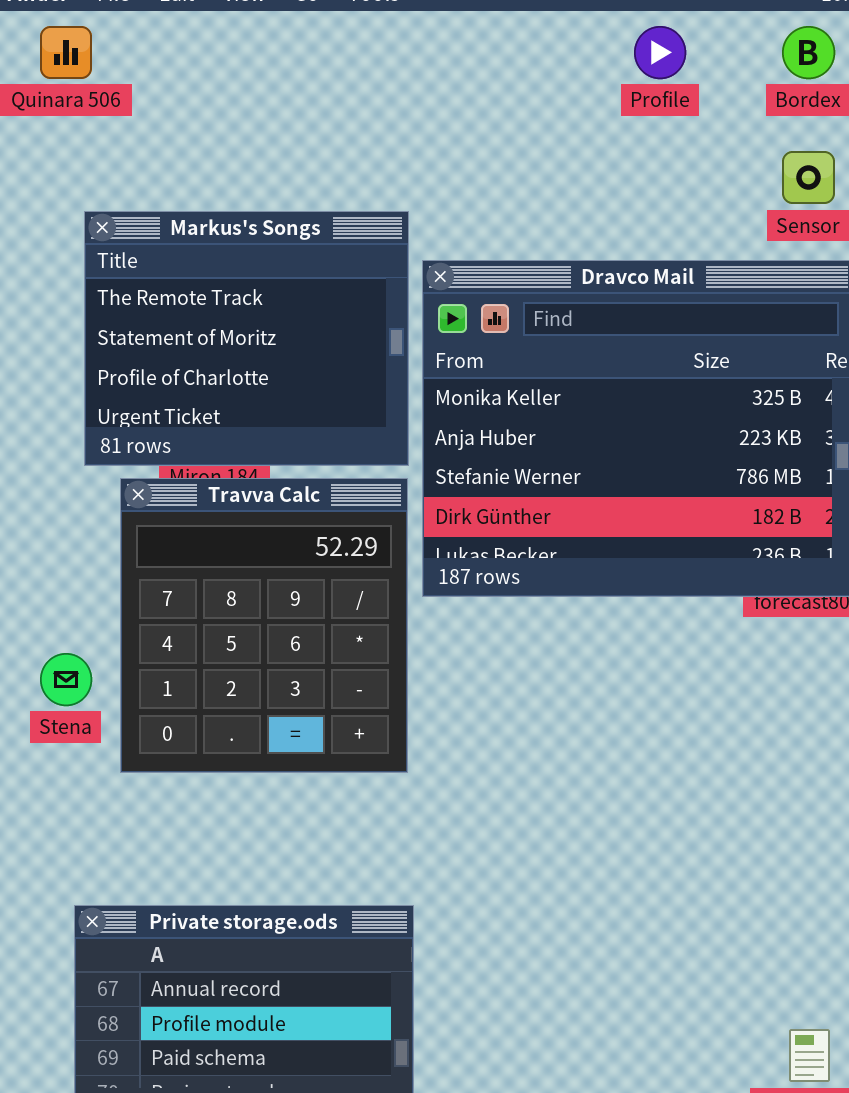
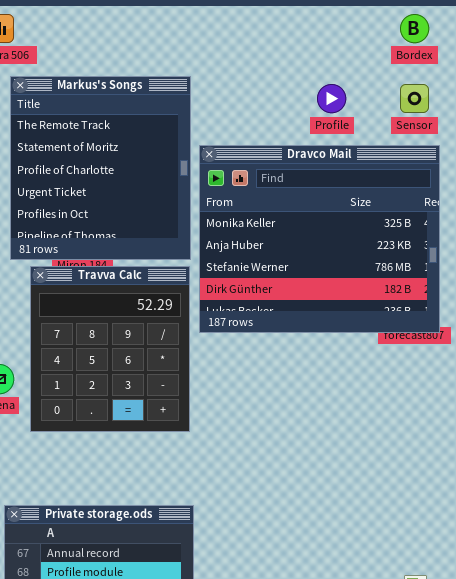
Profile: [634,26,686,79] -> [317,84,346,113], moved
Markus's Songs: [84,211,409,466] -> [10,76,191,260], resized

